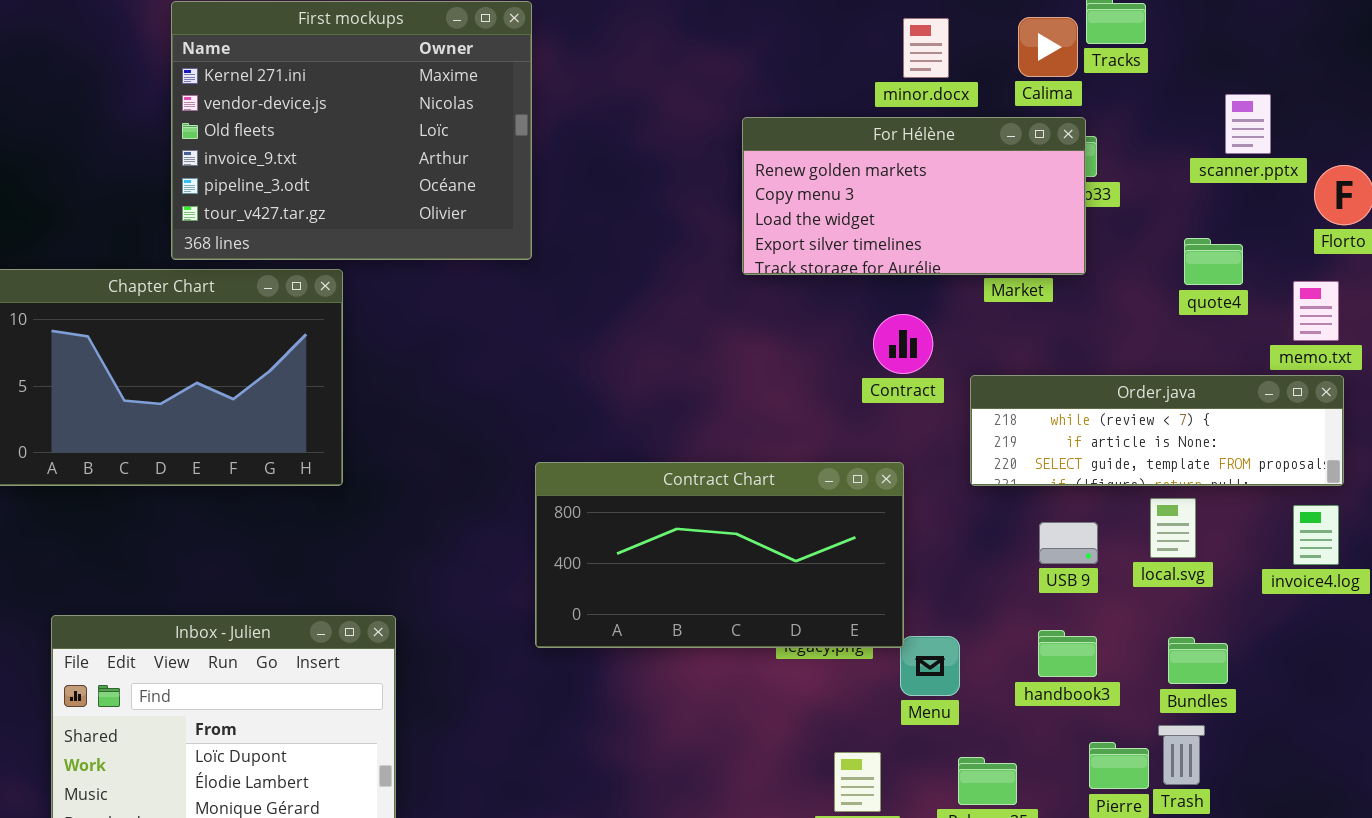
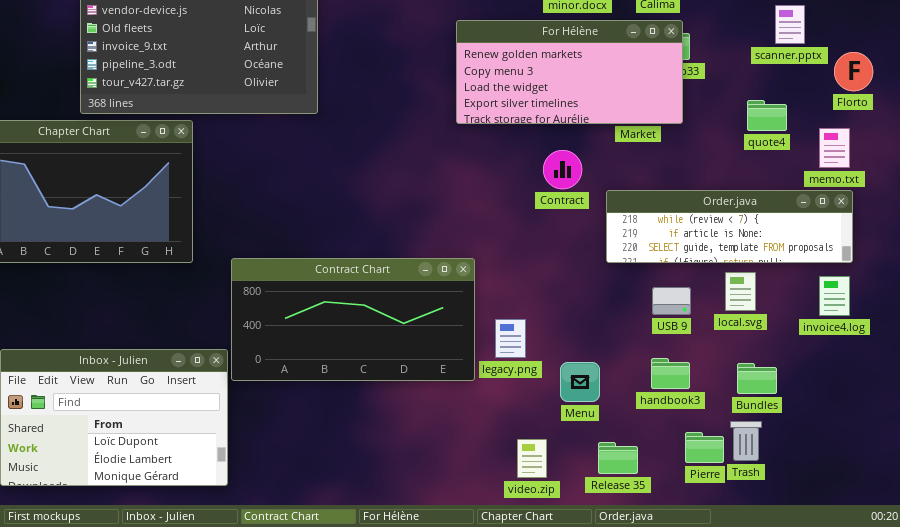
Contract Chart: [535,462,904,648] -> [231,258,475,381], moved

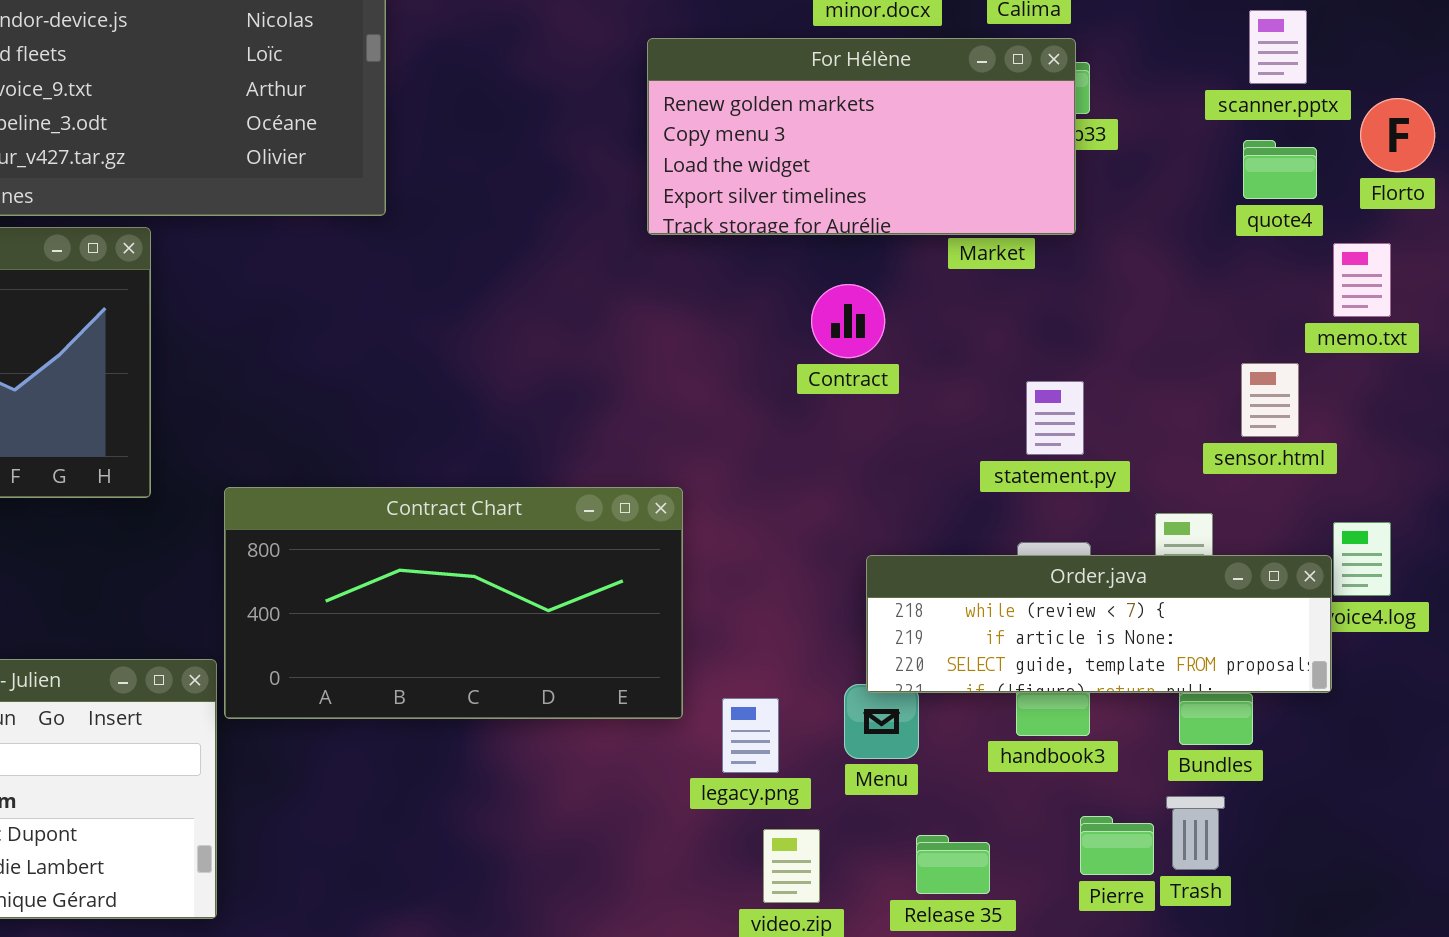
quote4: [747,100,787,131] -> [1243,140,1317,199], moved
Order.java: [606,190,853,263] -> [866,555,1332,693], moved
legacy.png: [495,319,526,358] -> [722,698,779,773], moved

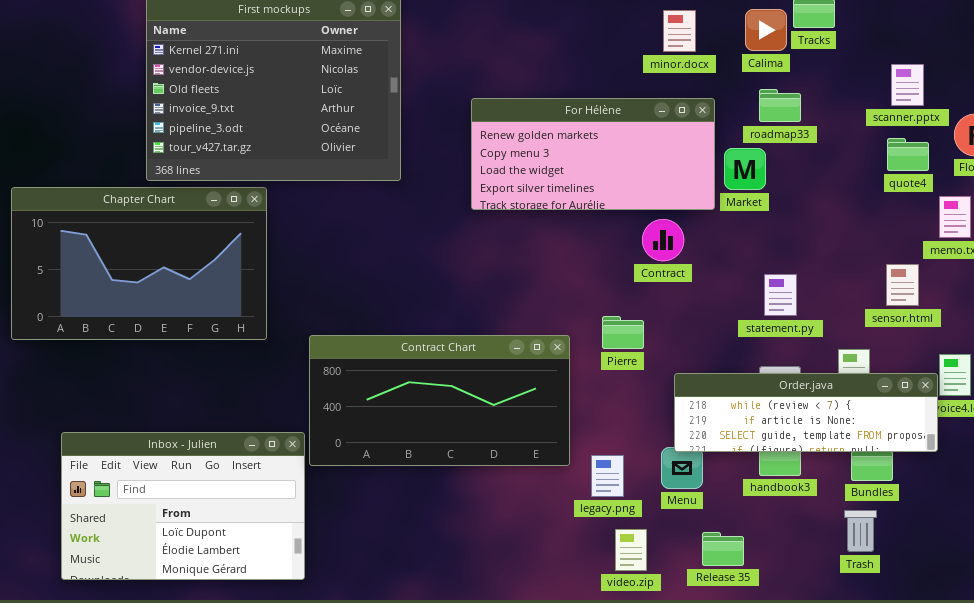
For Hélène: [647,38,1076,235] -> [471,98,715,210], moved
Pierre: [1080,816,1154,875] -> [602,316,644,349], moved

